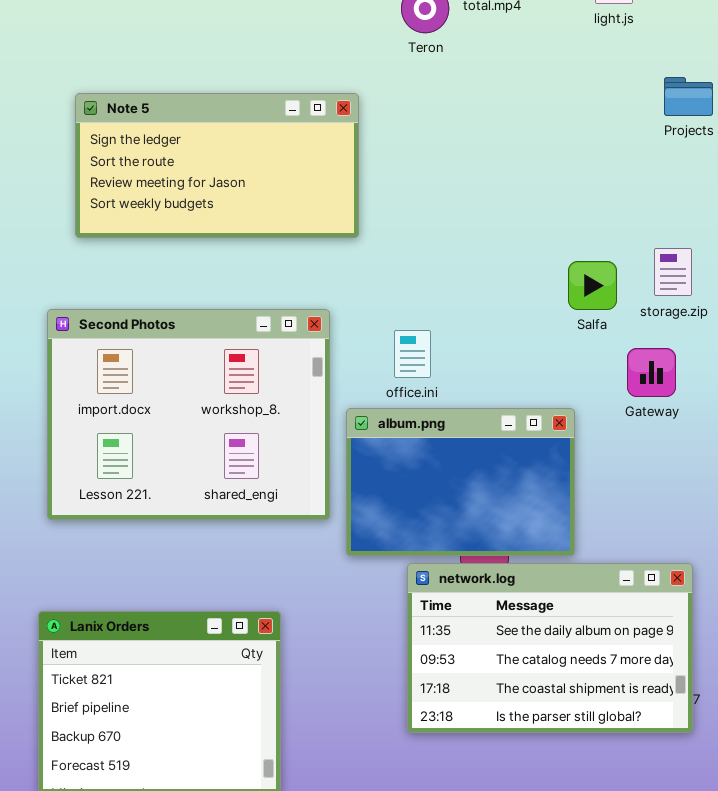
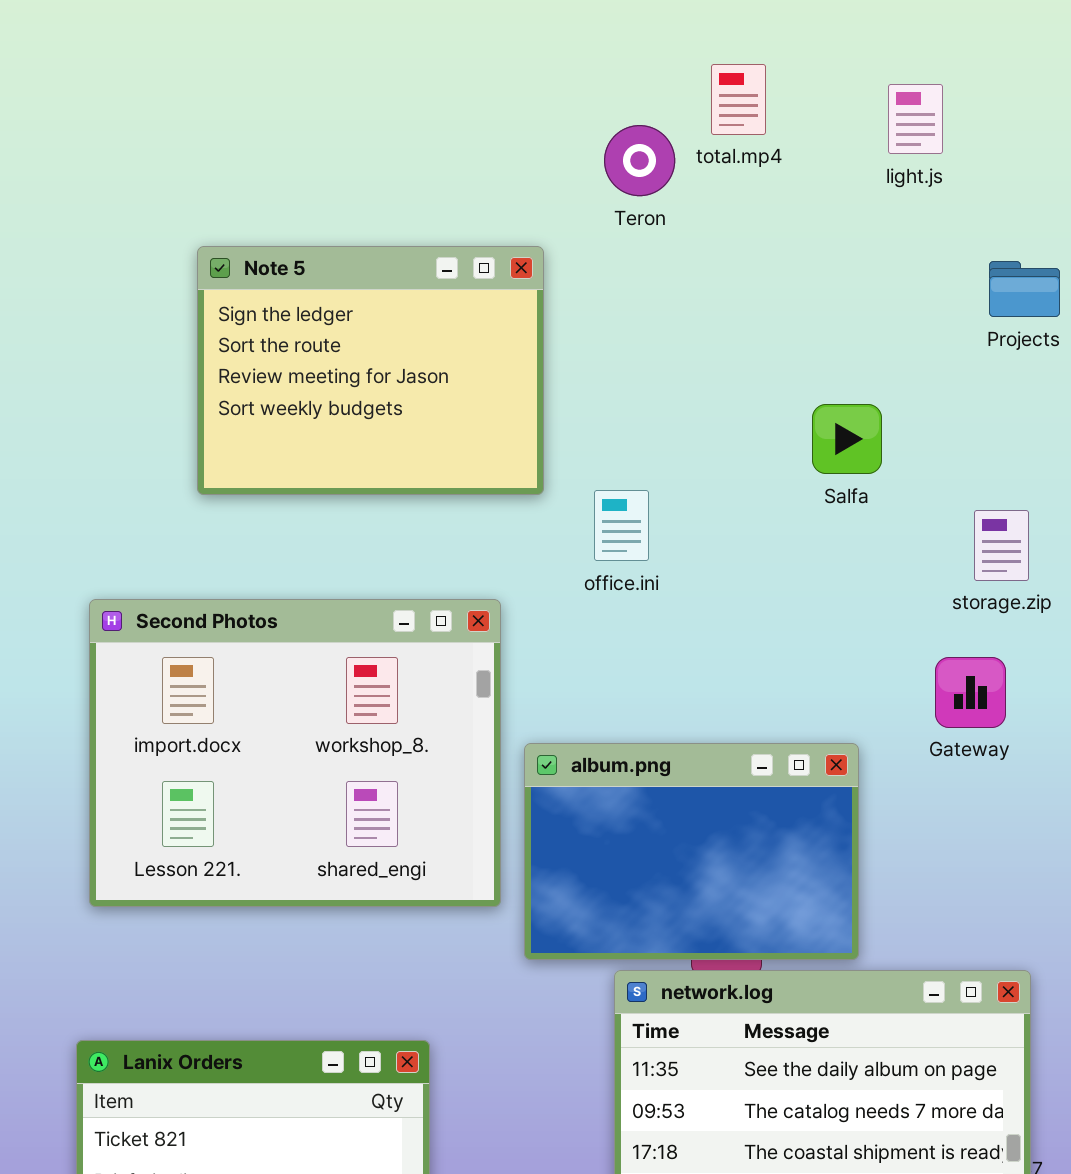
Note 5: [75,93,359,238] -> [197,246,544,495], resized
Salfa: [568,261,617,310] -> [812,404,882,474], moved
office.ini: [394,330,431,378] -> [594,490,649,561], moved

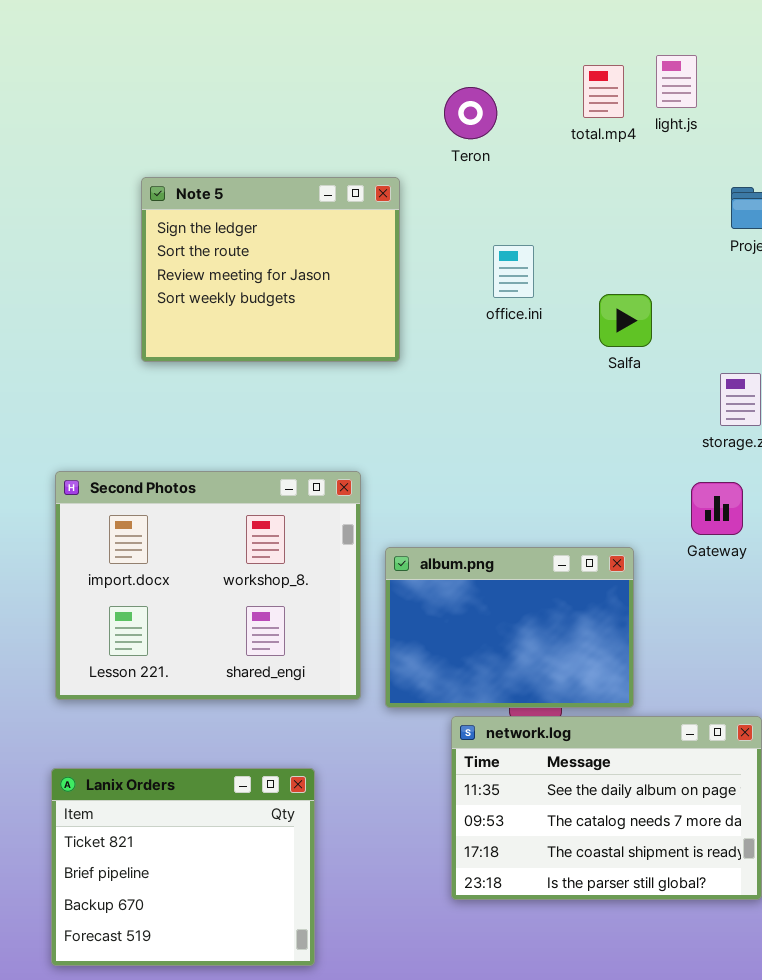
total.mp4: [711,64,766,135] -> [583,65,624,118], moved
office.ini: [594,490,649,561] -> [493,245,534,298], moved
Second Photos: [89,599,501,907] -> [55,471,361,700], moved

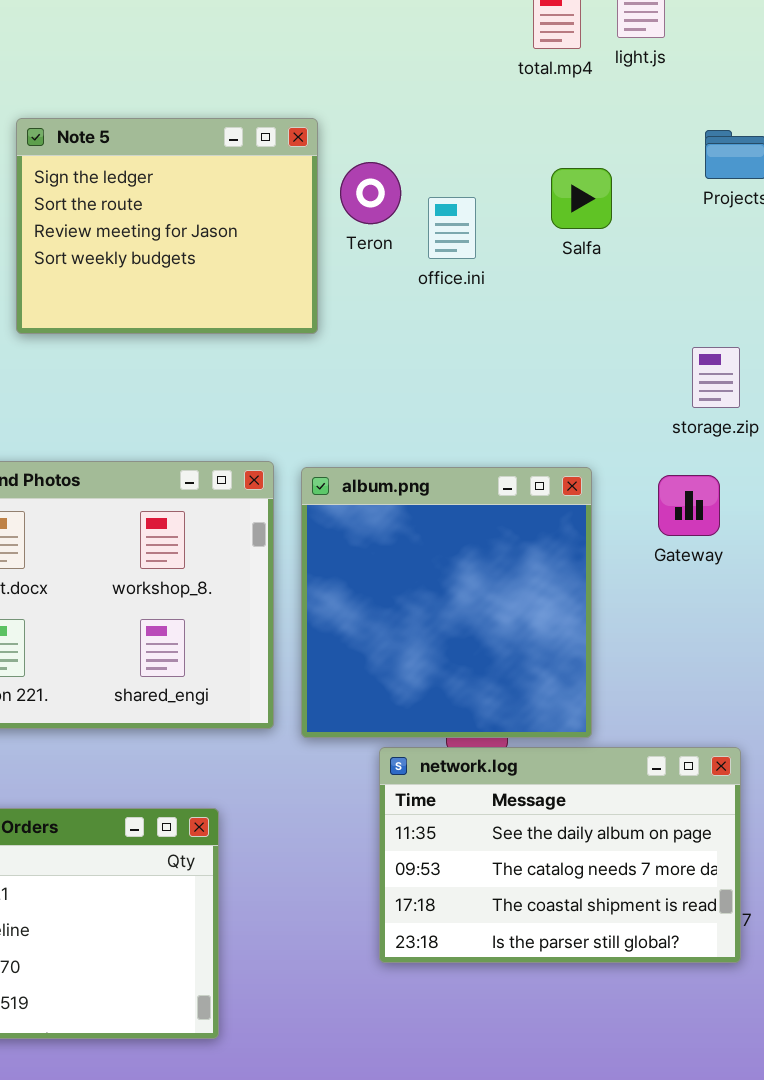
Teron: [444,87,497,139] -> [340,162,401,224], moved
Salfa: [599,294,652,347] -> [551,168,612,229], moved
album.png: [385,547,634,708] -> [301,467,592,738], resized

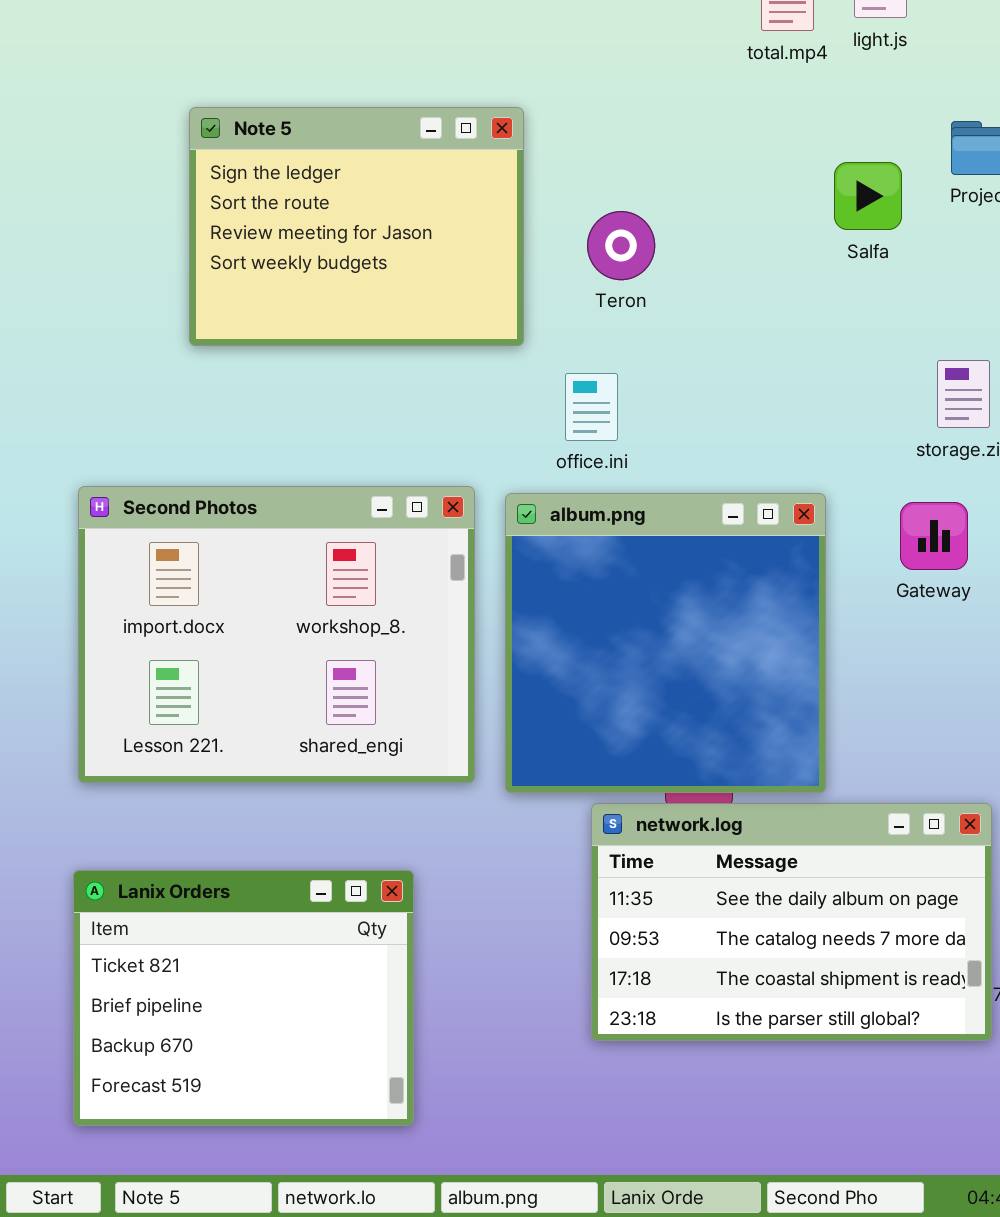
Teron: [340,162,401,224] -> [587,211,655,280], moved
Salfa: [551,168,612,229] -> [834,162,902,230], moved
office.ini: [428,197,476,259] -> [565,373,618,441], moved

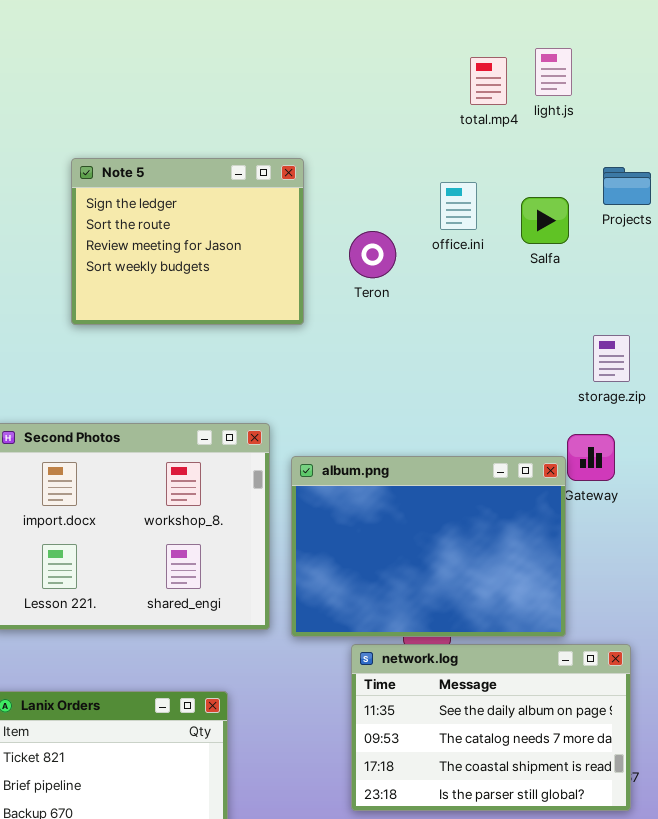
office.ini: [565,373,618,441] -> [440,182,477,230], moved
album.png: [505,493,826,793] -> [291,456,566,637], resized

